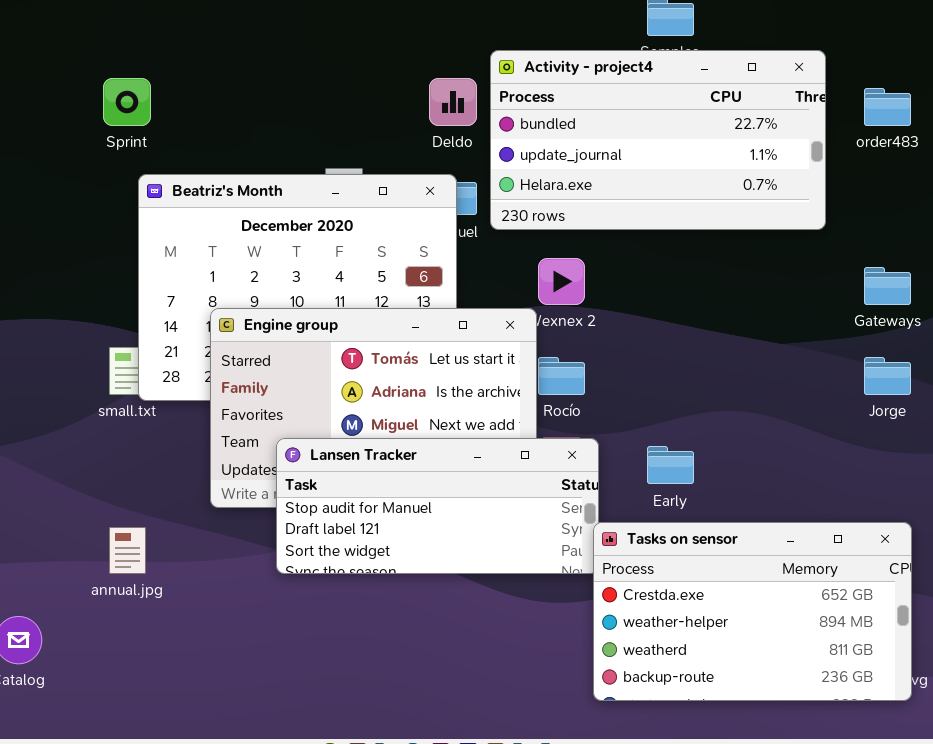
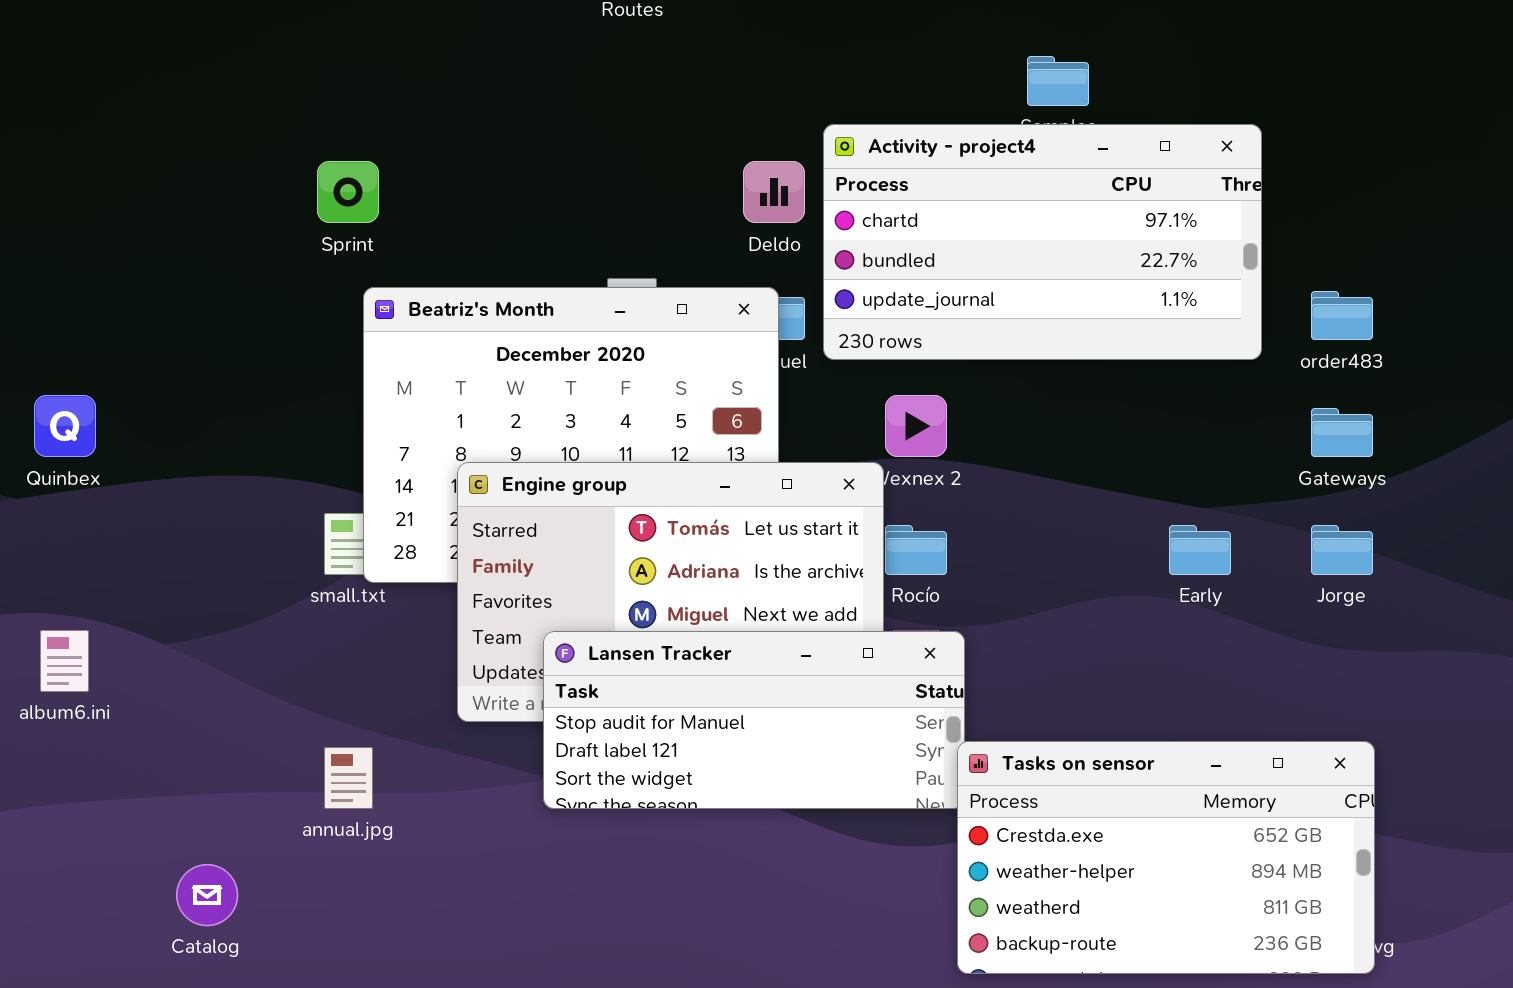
Activity - project4: [490,50,826,230] -> [823,124,1262,360], scrolled up 1 row
order483: [864,88,911,126] -> [1311,291,1373,340], moved
Early: [647,446,694,484] -> [1169,525,1231,575], moved

